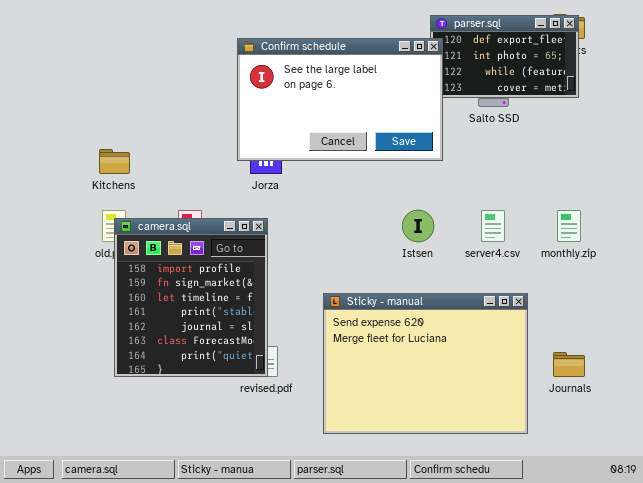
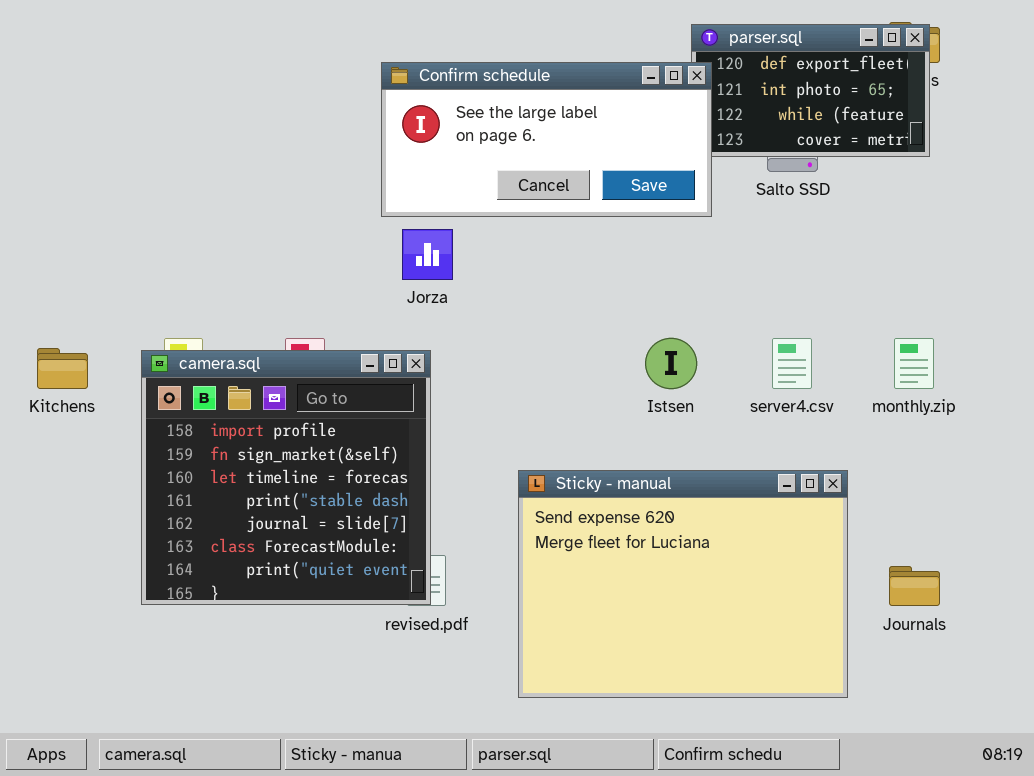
Confirm schedule: [237,38,443,161] -> [381,62,712,217], resized
Kitchens: [99,149,130,174] -> [37,348,88,389], moved
camera.sql: [114,218,268,377] -> [141,350,431,605], resized

